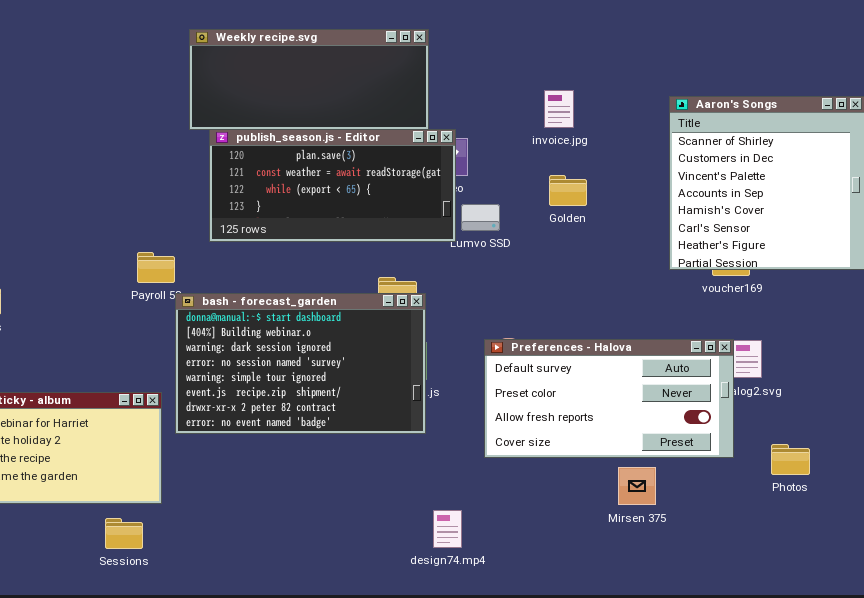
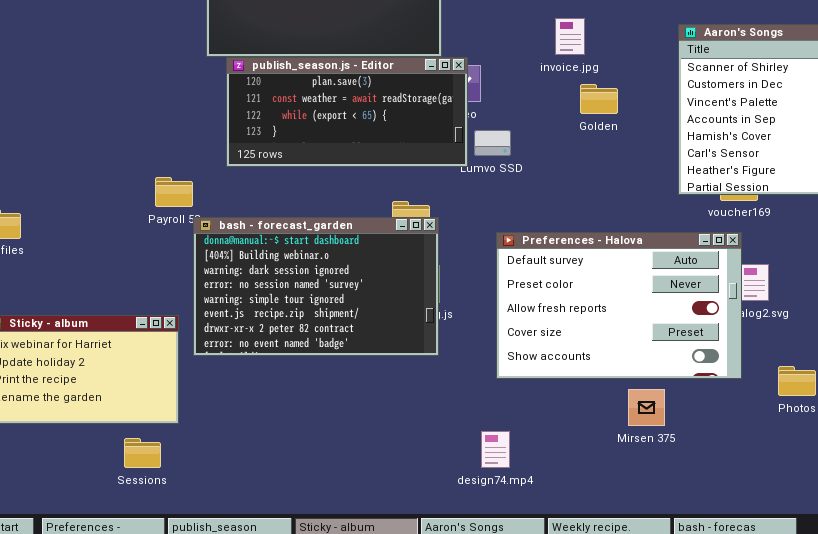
Golden: [549,175,587,206] -> [580,84,618,114], moved
Preferences - Halova: [484,339,734,458] -> [496,232,742,379], resized
design74.mp4: [433,510,462,548] -> [481,431,510,468], moved

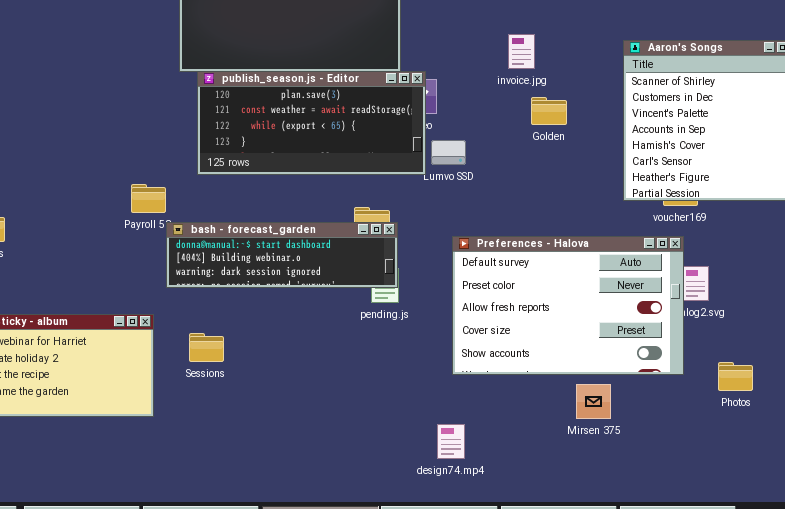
bash - forecast_garden: [193,217,439,356] -> [166,222,398,288], resized
Sessions: [124,438,161,468] -> [189,333,224,362], moved

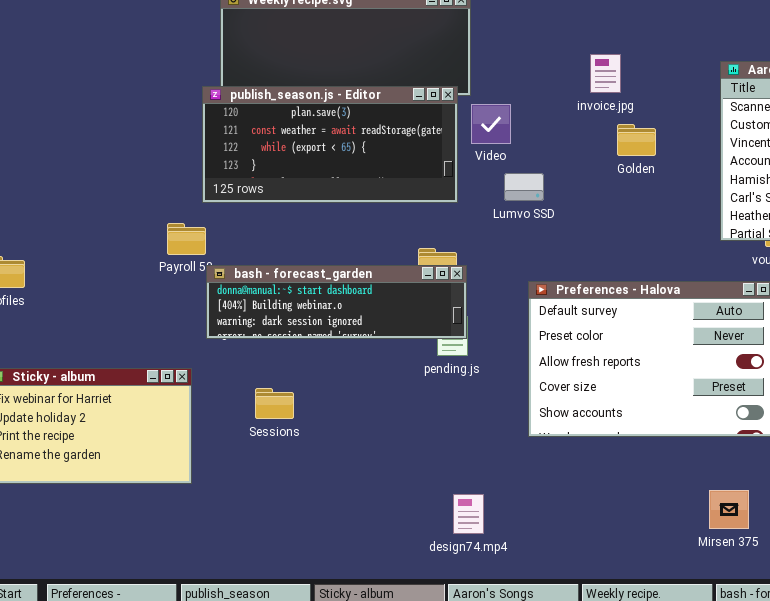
publish_season.js - Editor: [197,71,426,175] -> [202,86,458,203], moved
Sessions: [189,333,224,362] -> [255,388,294,419], moved
Mirsen 375: [576,384,611,419] -> [709,490,749,529], moved
design74.mp4: [437,424,465,459] -> [453,494,484,534], moved

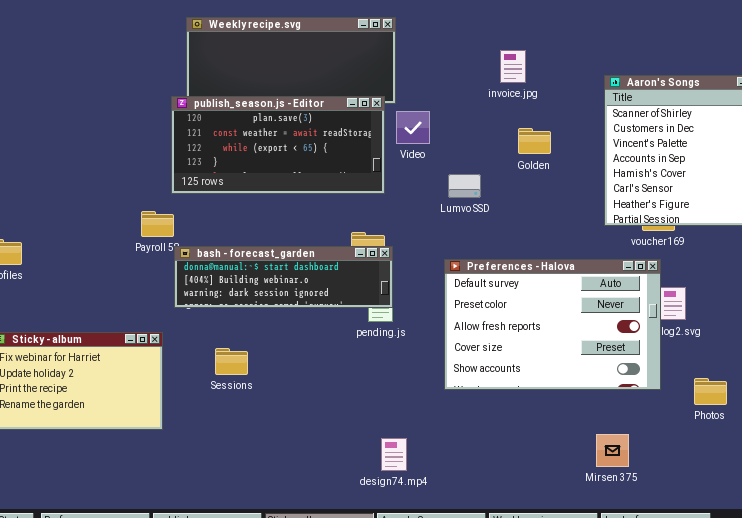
invoice.jpg: [590,54,621,93] -> [500,50,526,83], moved
Lumvo SSD: [504,173,544,201] -> [448,174,481,198], moved

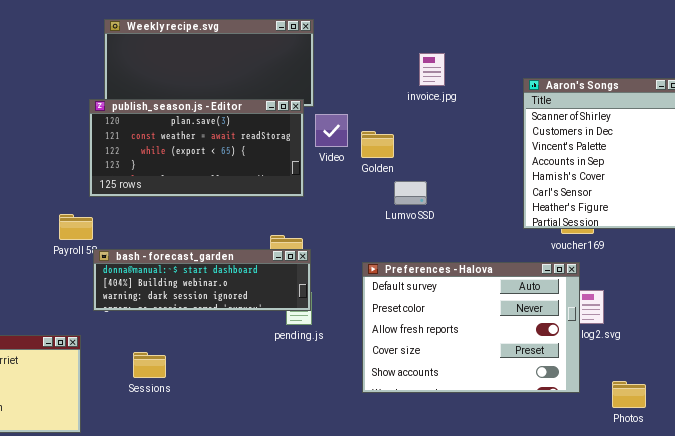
Golden: [518,128,551,154] -> [361,131,394,158], moved
Lumvo SSD: [448,174,481,198] -> [394,181,427,205], moved

